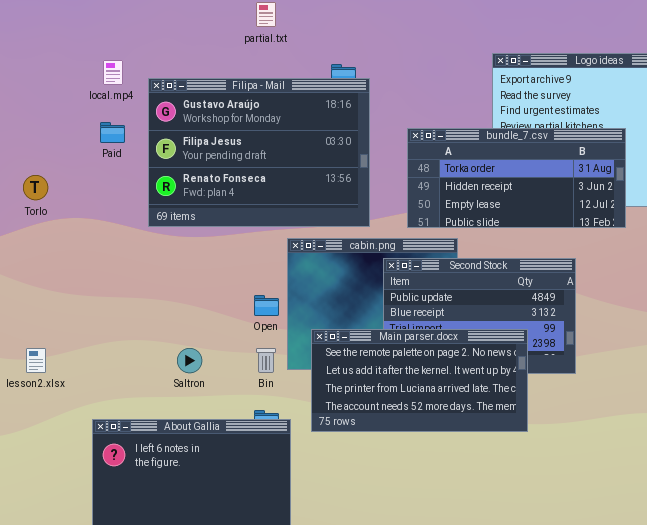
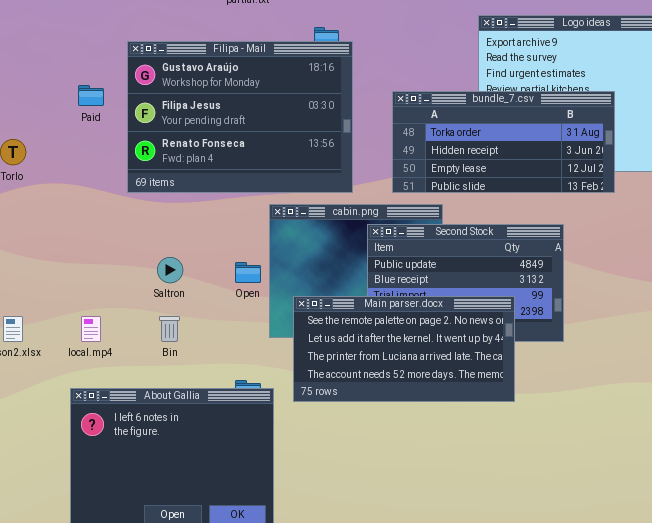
local.mp4: [103,60,123,85] -> [81,316,101,342], moved
Saltron: [177,348,202,373] -> [157,257,183,283], moved
Bin: [256,348,276,373] -> [159,316,180,342], moved

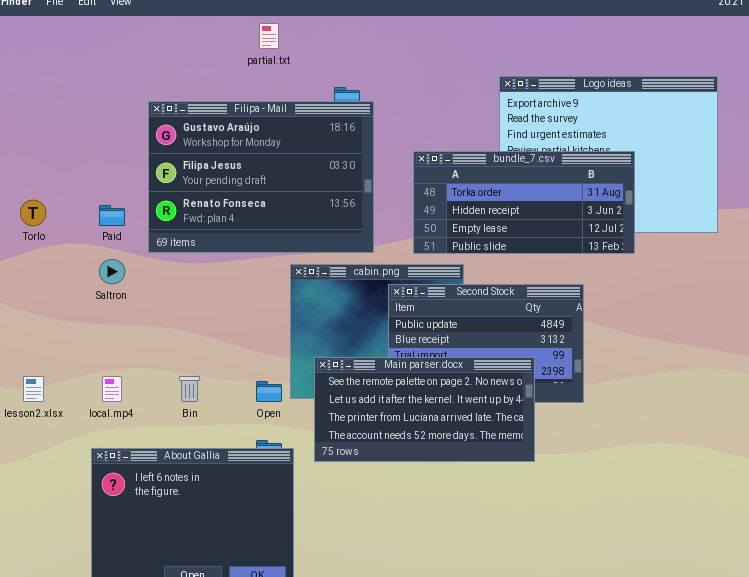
Paid: [78,85,104,106] -> [99,205,125,226], moved
Saltron: [157,257,183,283] -> [99,259,125,284], moved
Open: [235,262,261,283] -> [256,381,282,402], moved

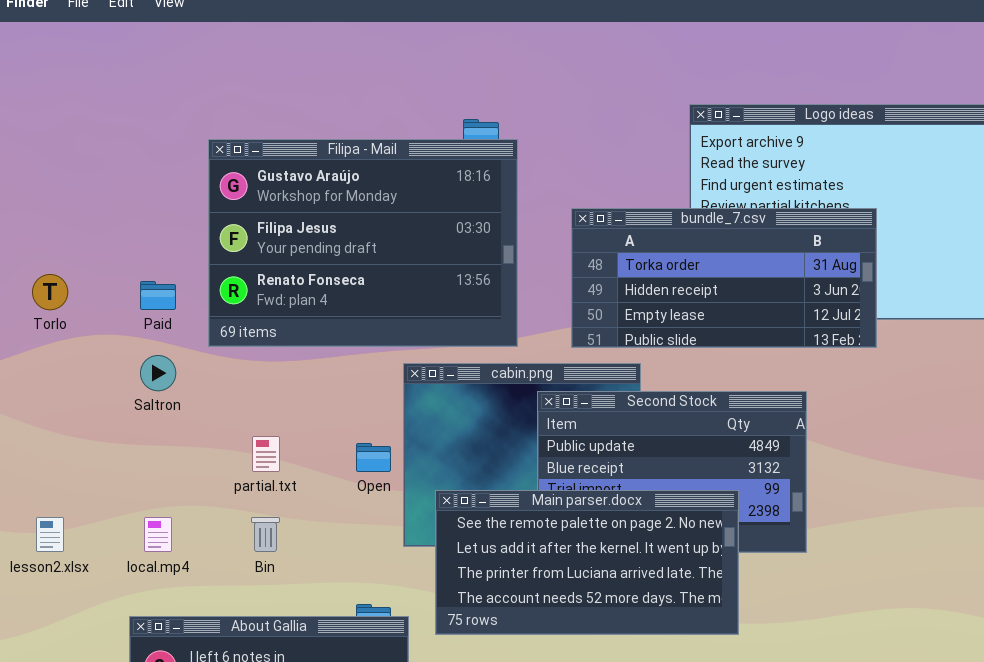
partial.txt: [259,23,279,49] -> [252,436,280,472], moved
Open: [256,381,282,402] -> [356,443,391,472], moved

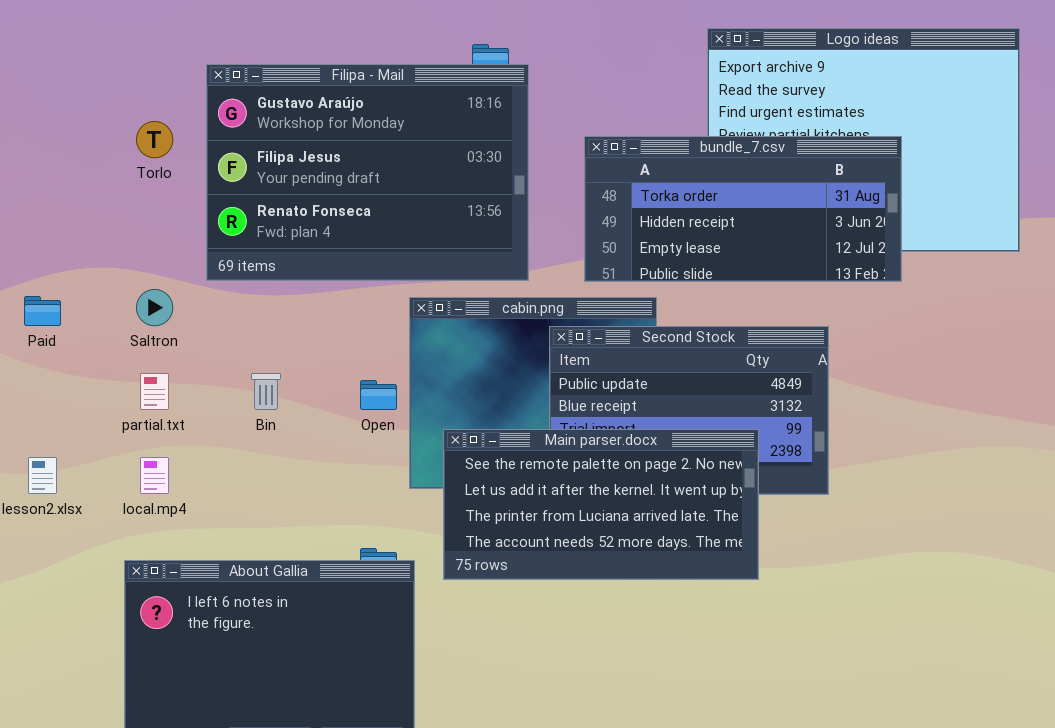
Torlo: [32,274,68,310] -> [136,121,173,158], moved
Paid: [140,281,176,310] -> [24,296,61,326], moved
partial.txt: [252,436,280,472] -> [140,373,169,410], moved
Bin: [251,517,280,552] -> [251,373,281,410], moved

